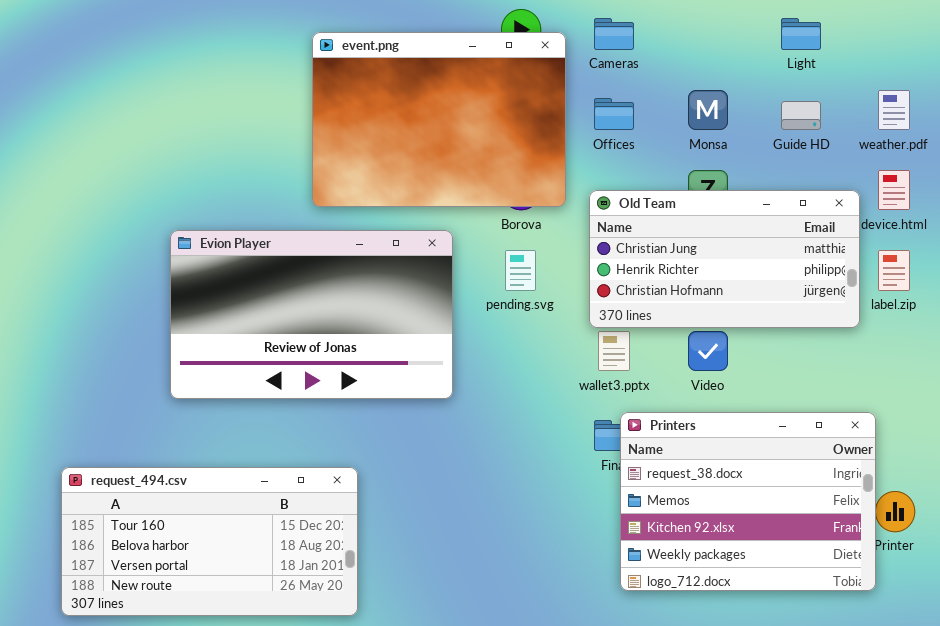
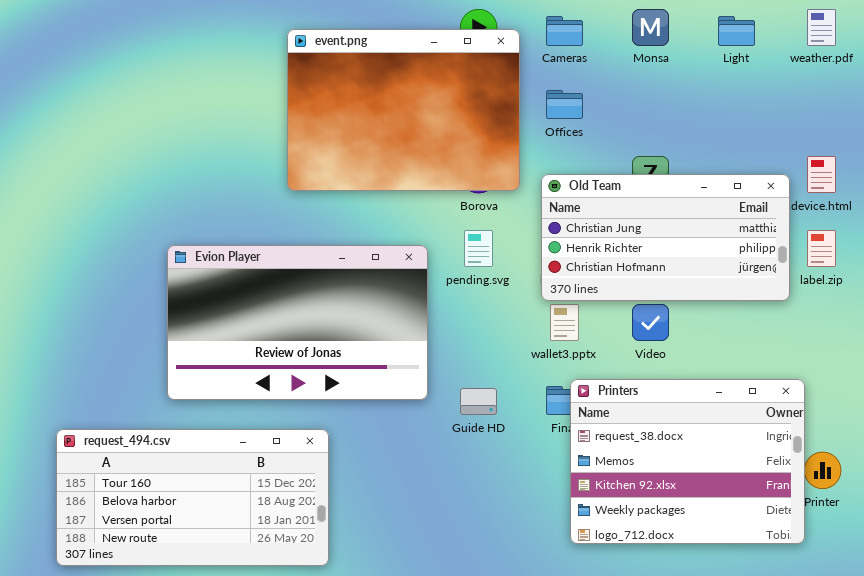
Monsa: [688,90,728,130] -> [632,9,669,46], moved
weather.pdf: [878,90,910,130] -> [807,9,836,46], moved
Guide HD: [781,101,821,130] -> [460,388,497,415], moved
Evion Player: [170,230,453,399] -> [167,245,428,400], moved

